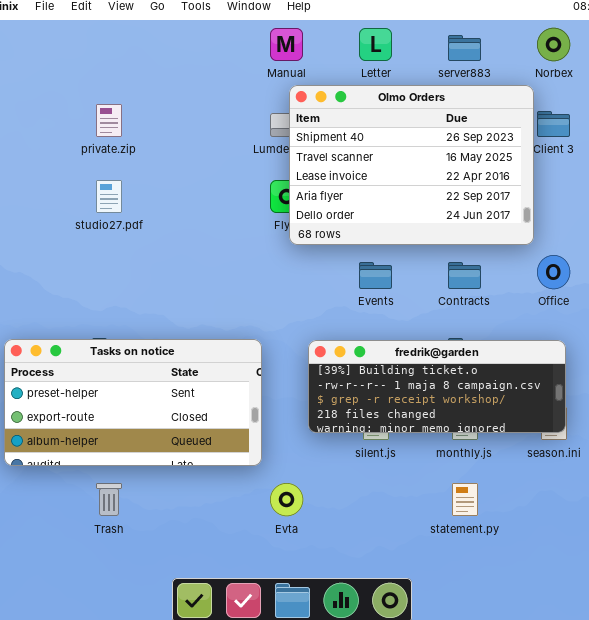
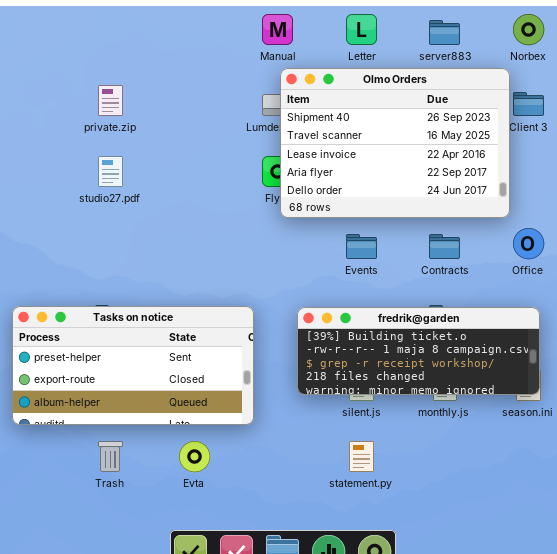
Evta: [270,483,303,516] -> [179,441,210,472], moved
statement.py: [452,483,478,516] -> [349,441,374,472], moved

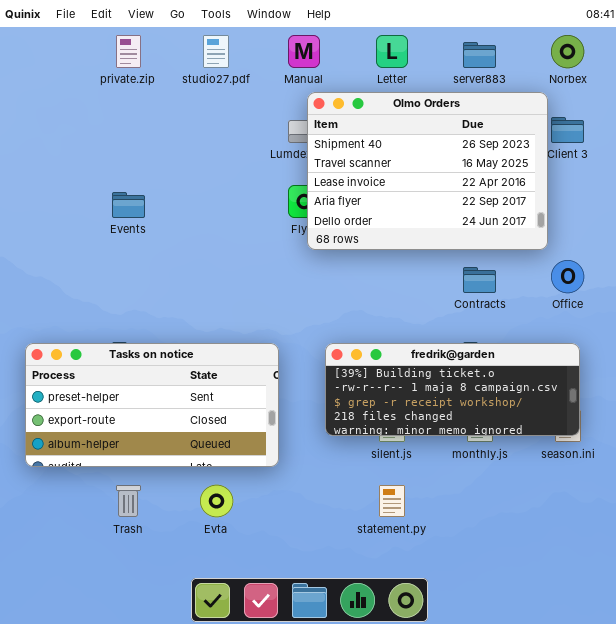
private.zip: [98,85,123,116] -> [116,35,141,68], moved
studio27.pdf: [98,156,123,187] -> [203,35,229,68], moved
Events: [346,234,377,259] -> [112,192,145,218], moved

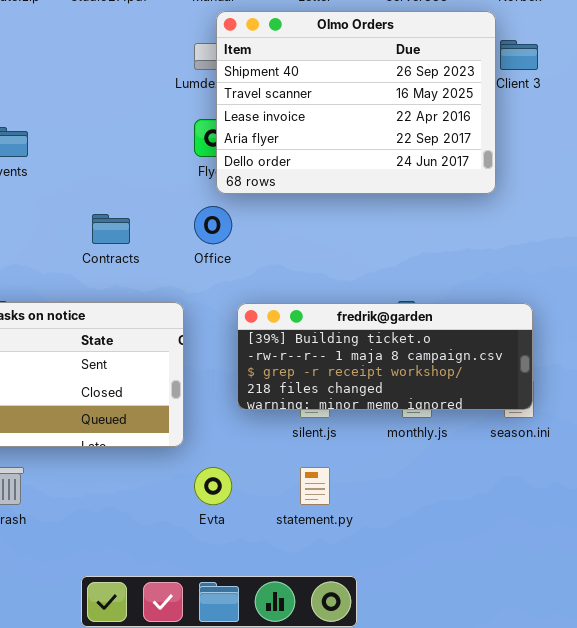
Office: [551,260,584,293] -> [194,206,232,244], moved
Contracts: [463,267,496,293] -> [92,214,130,244], moved
Evta: [200,485,233,517] -> [194,467,232,505], moved

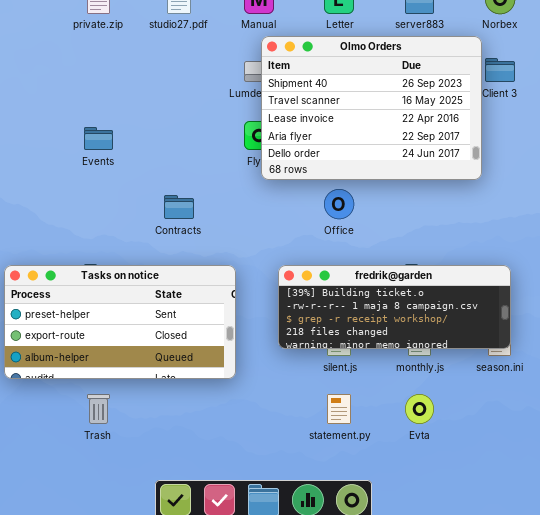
Office: [194,206,232,244] -> [324,189,354,219], moved
Evta: [194,467,232,505] -> [405,394,434,424], moved

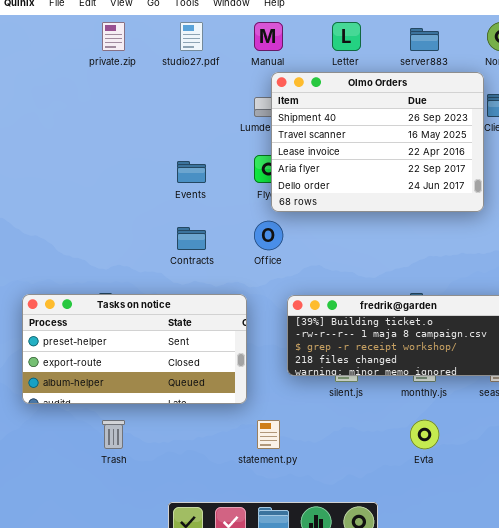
Events: [84,127,113,150] -> [177,161,206,183], moved
Office: [324,189,354,219] -> [254,221,283,250], moved
statement.py: [327,394,351,424] -> [257,420,280,449], moved

